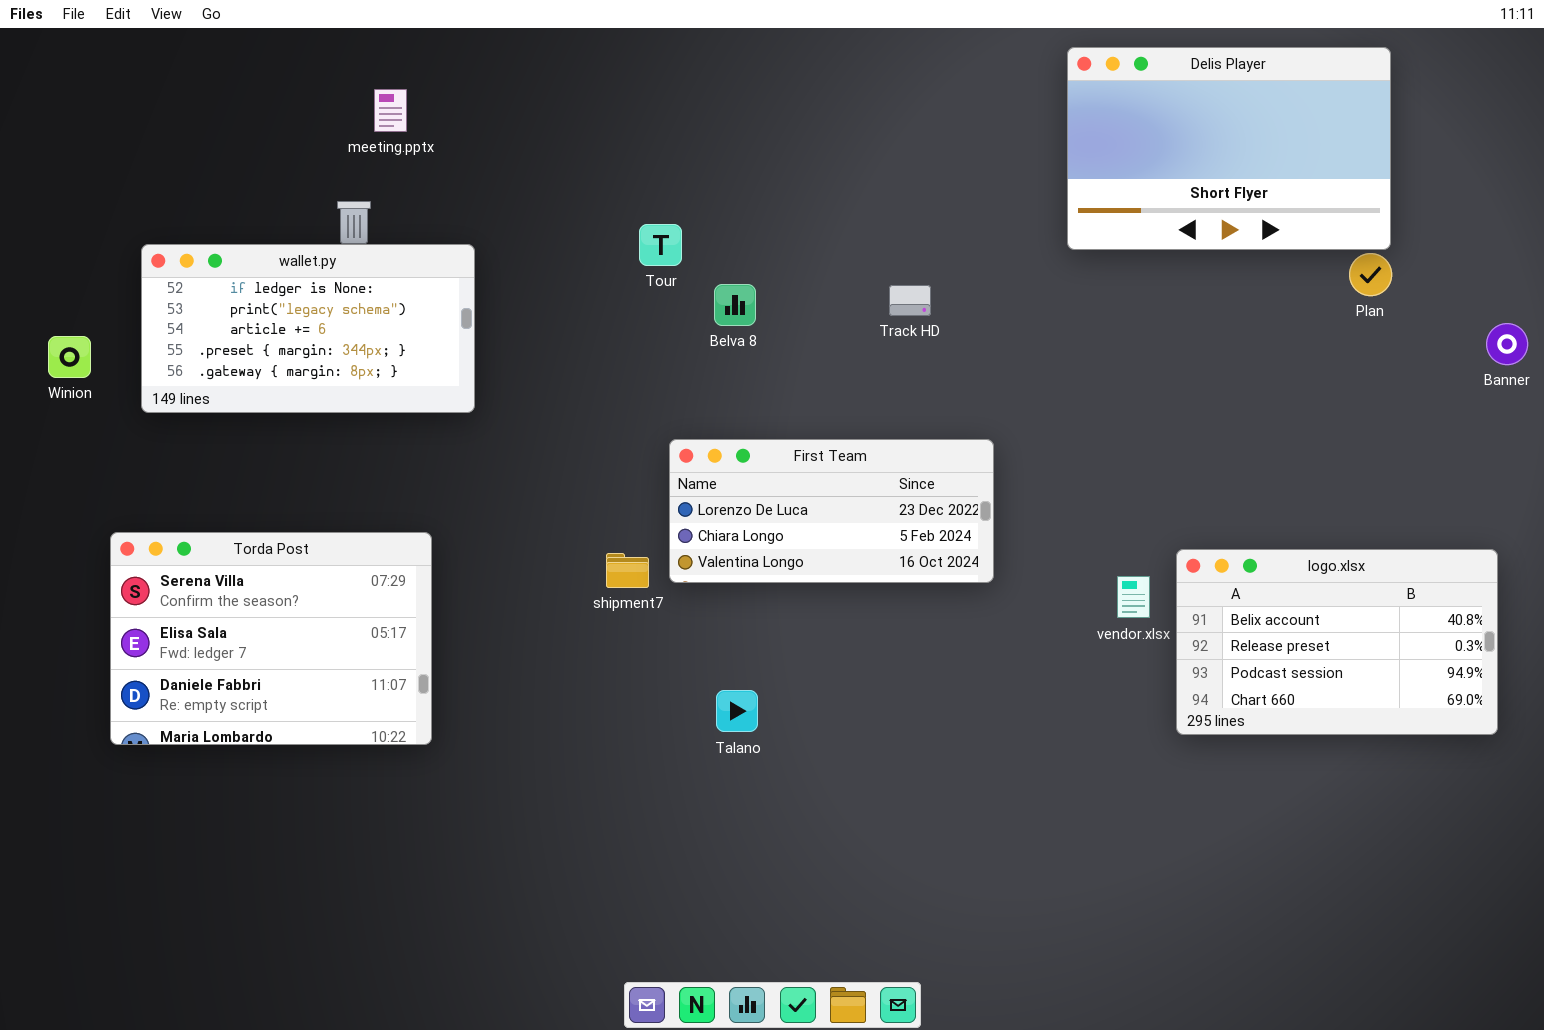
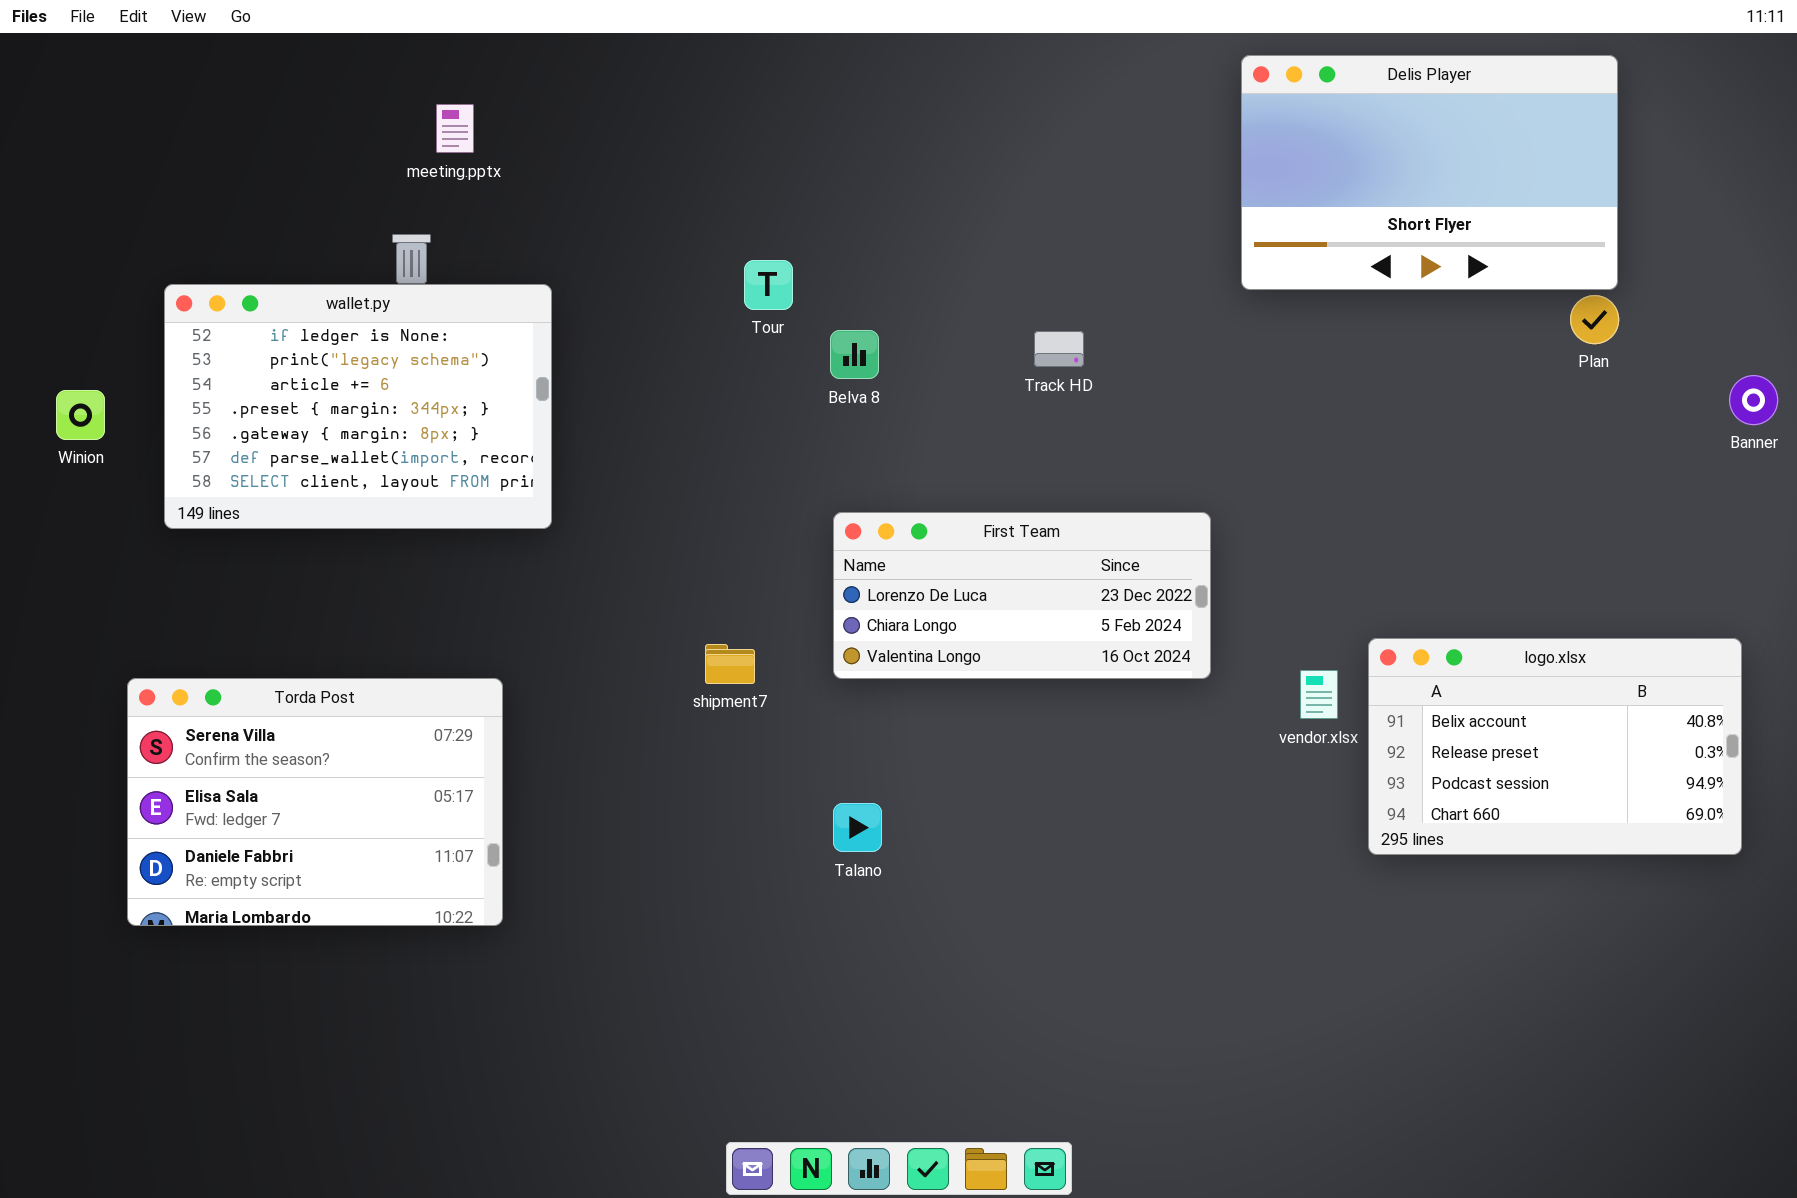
wallet.py: [141,244,475,413] -> [164,284,552,529], resized
First Team: [669,439,994,583] -> [833,512,1211,679], moved
Torda Post: [110,532,432,745] -> [127,678,503,926], moved

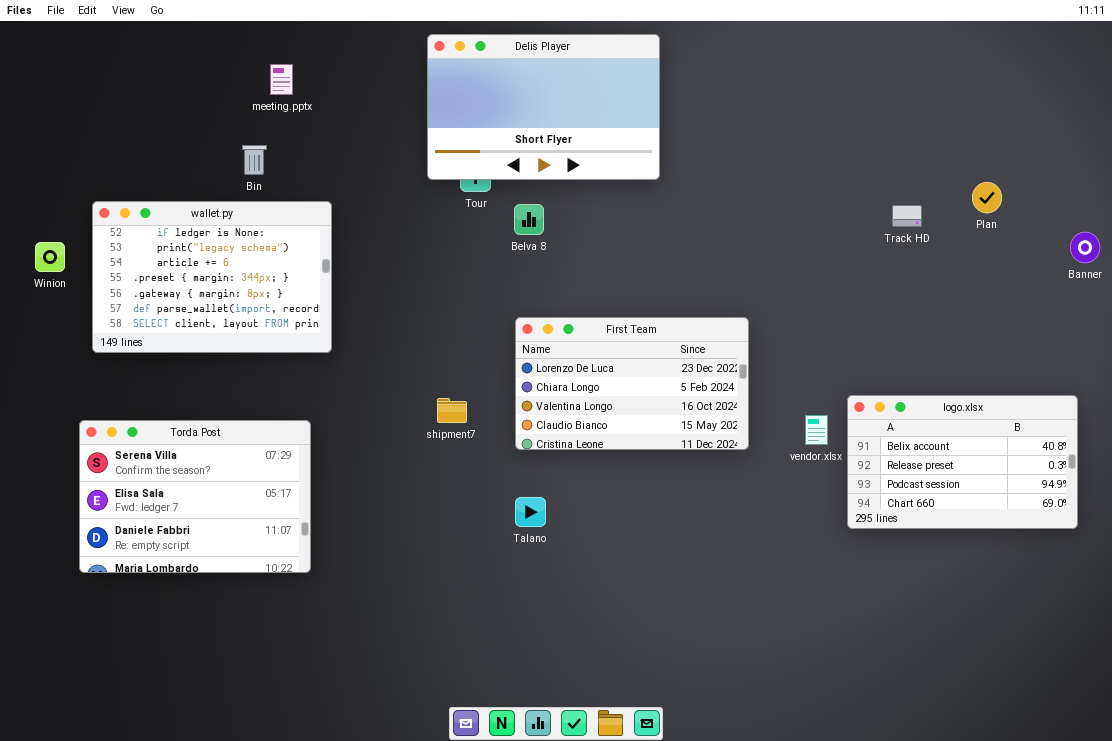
Delis Player: [1241,55,1618,290] -> [427,34,660,180], moved
wallet.py: [164,284,552,529] -> [92,201,332,353], moved
Track HD: [1034,331,1084,367] -> [892,205,922,227], moved
First Team: [833,512,1211,679] -> [515,317,749,450], resized

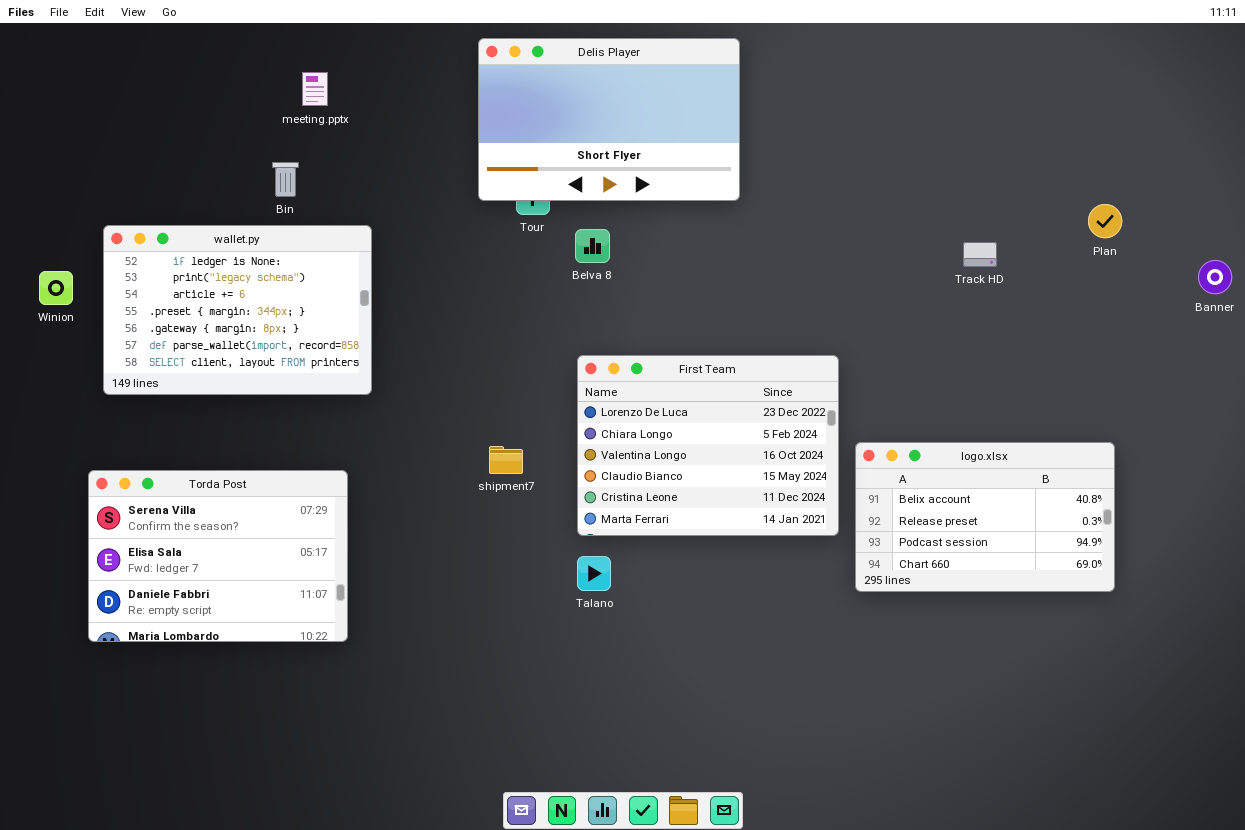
Track HD: [892,205,922,227] -> [963,242,997,267], moved
First Team: [515,317,749,450] -> [577,355,839,536], resized
logo.xlsx: [847,395,1078,529] -> [855,442,1115,592], moved

